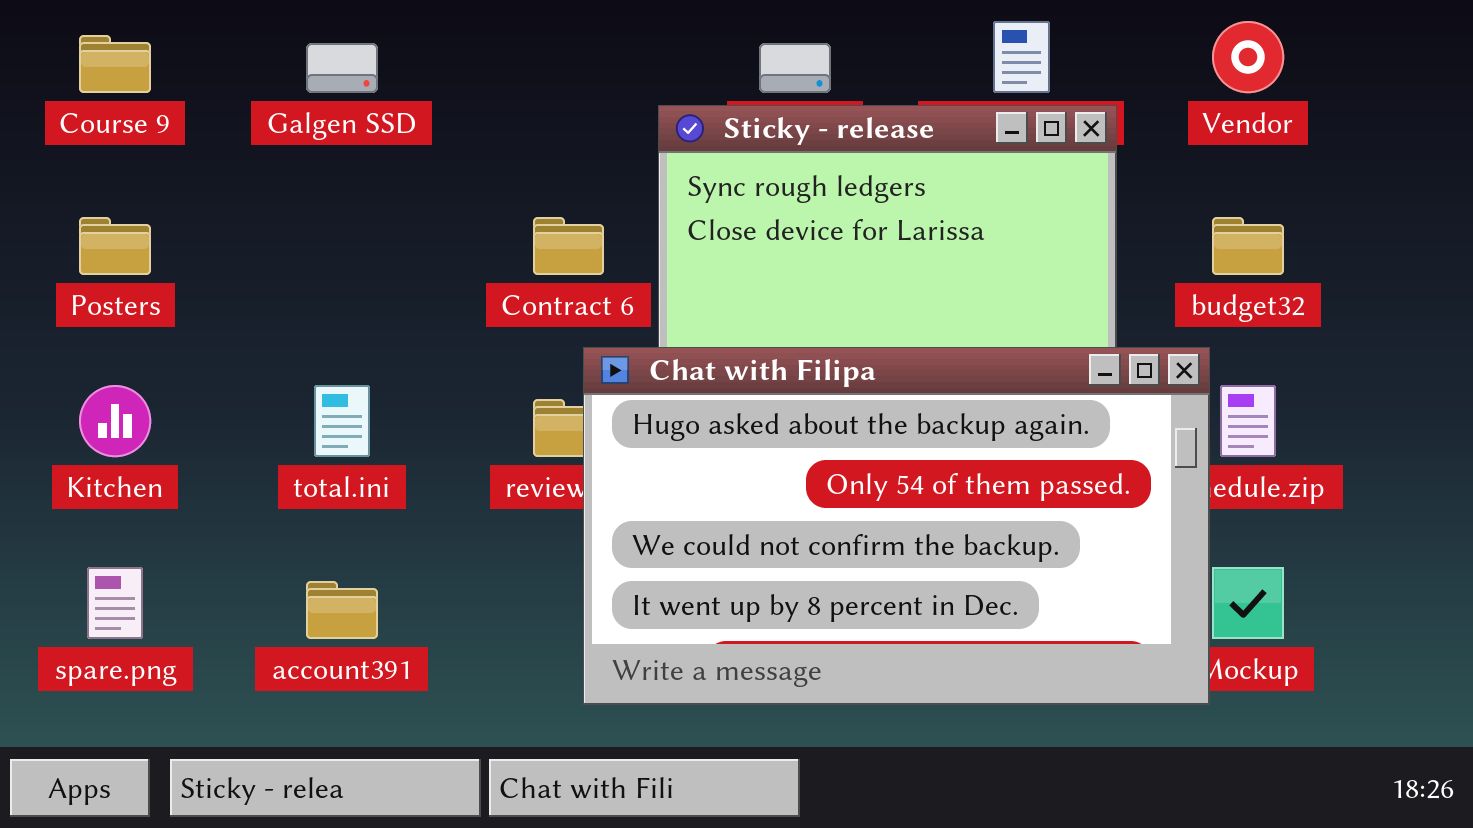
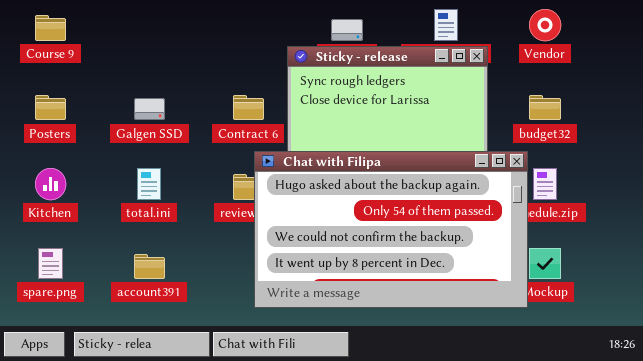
Galgen SSD: [306,43,378,93] -> [134,98,165,120], moved

